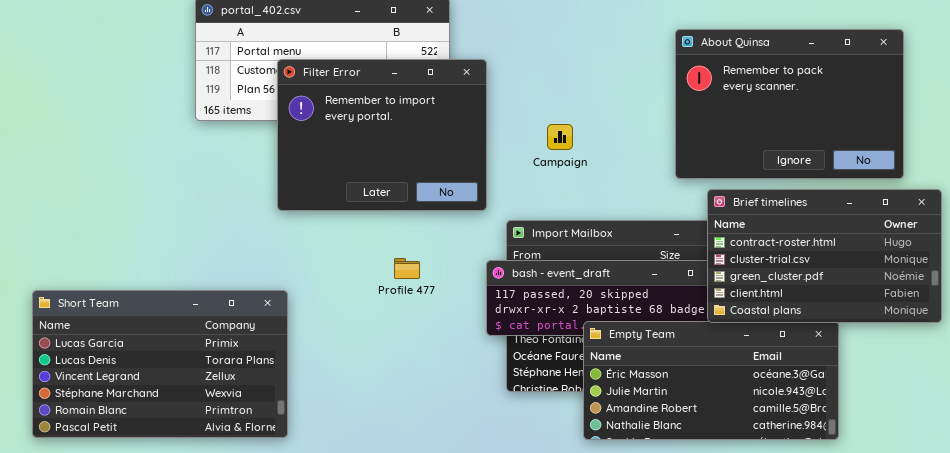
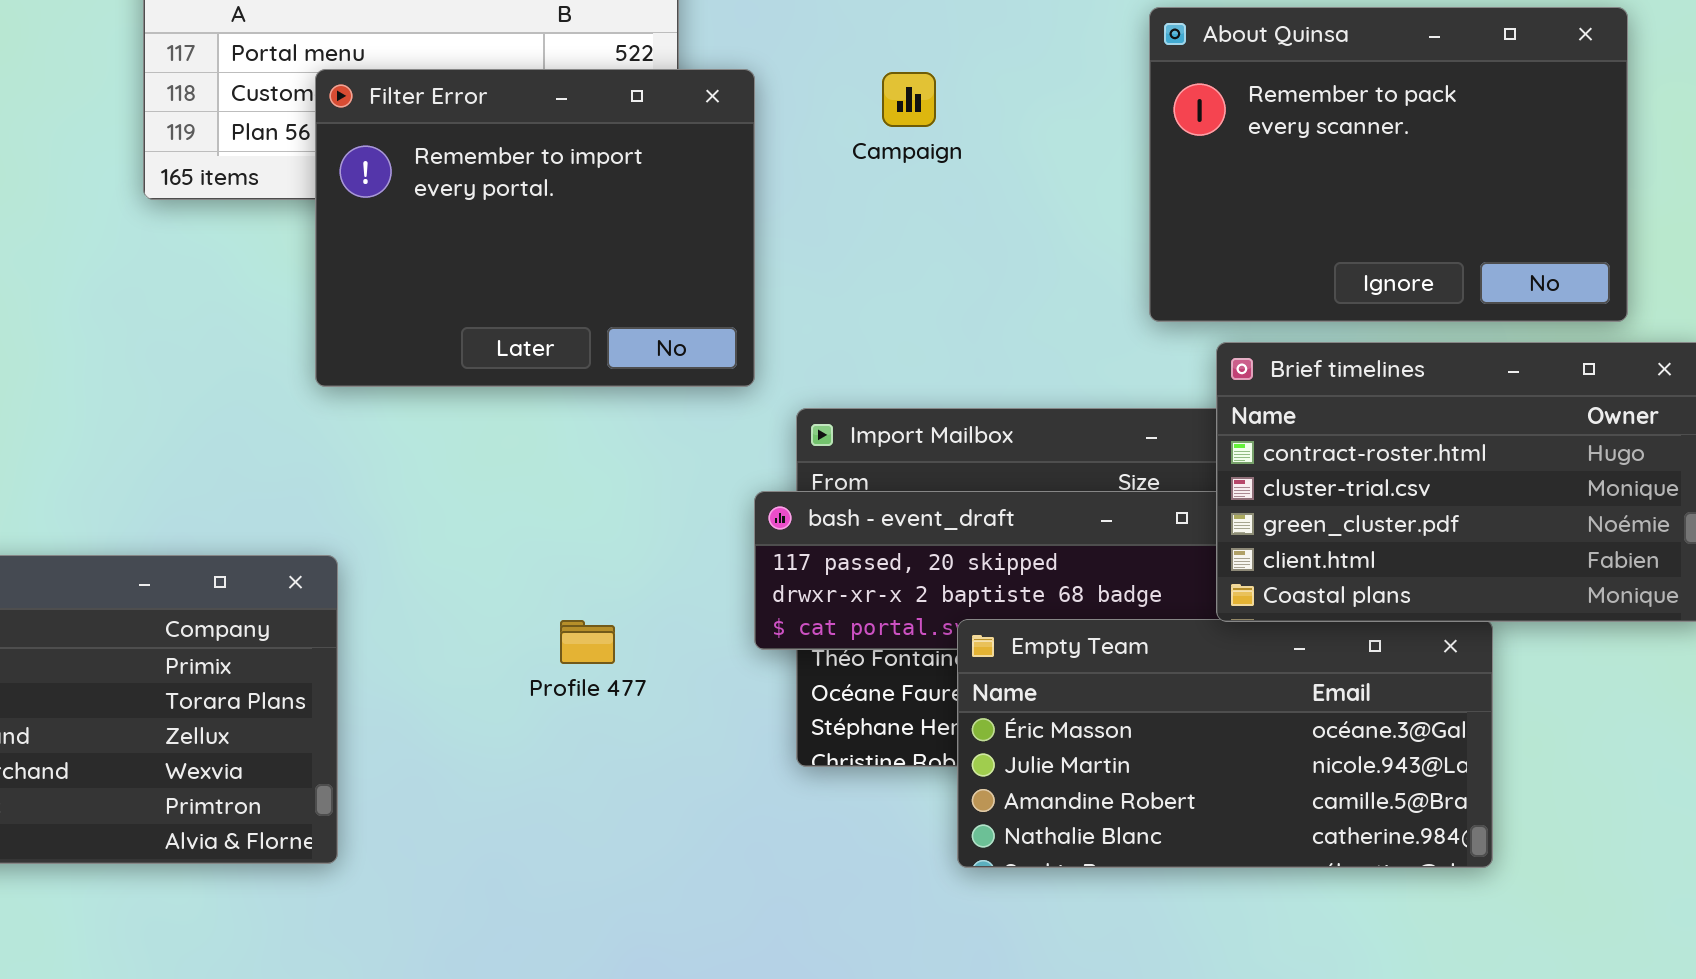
Campaign: [547,124,573,150] -> [882,72,936,127], moved
Profile 477: [394,258,420,279] -> [560,620,615,664], moved

